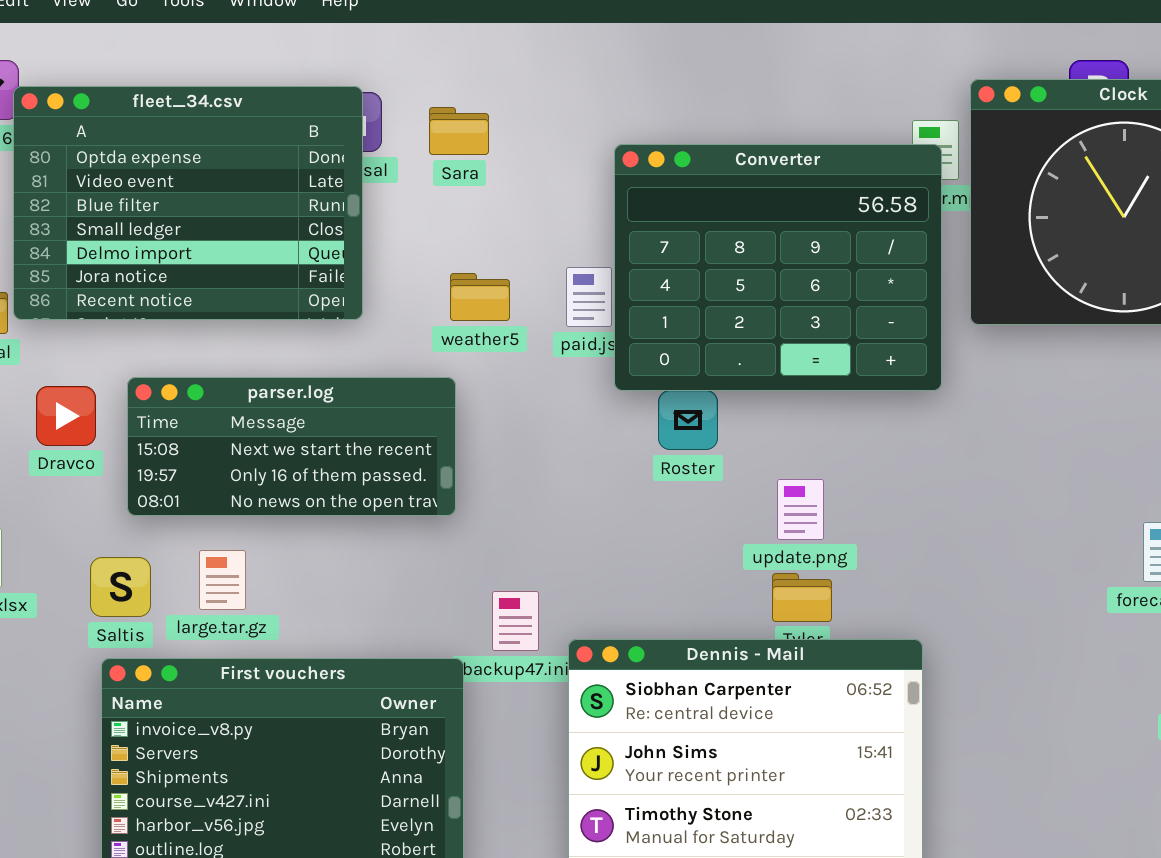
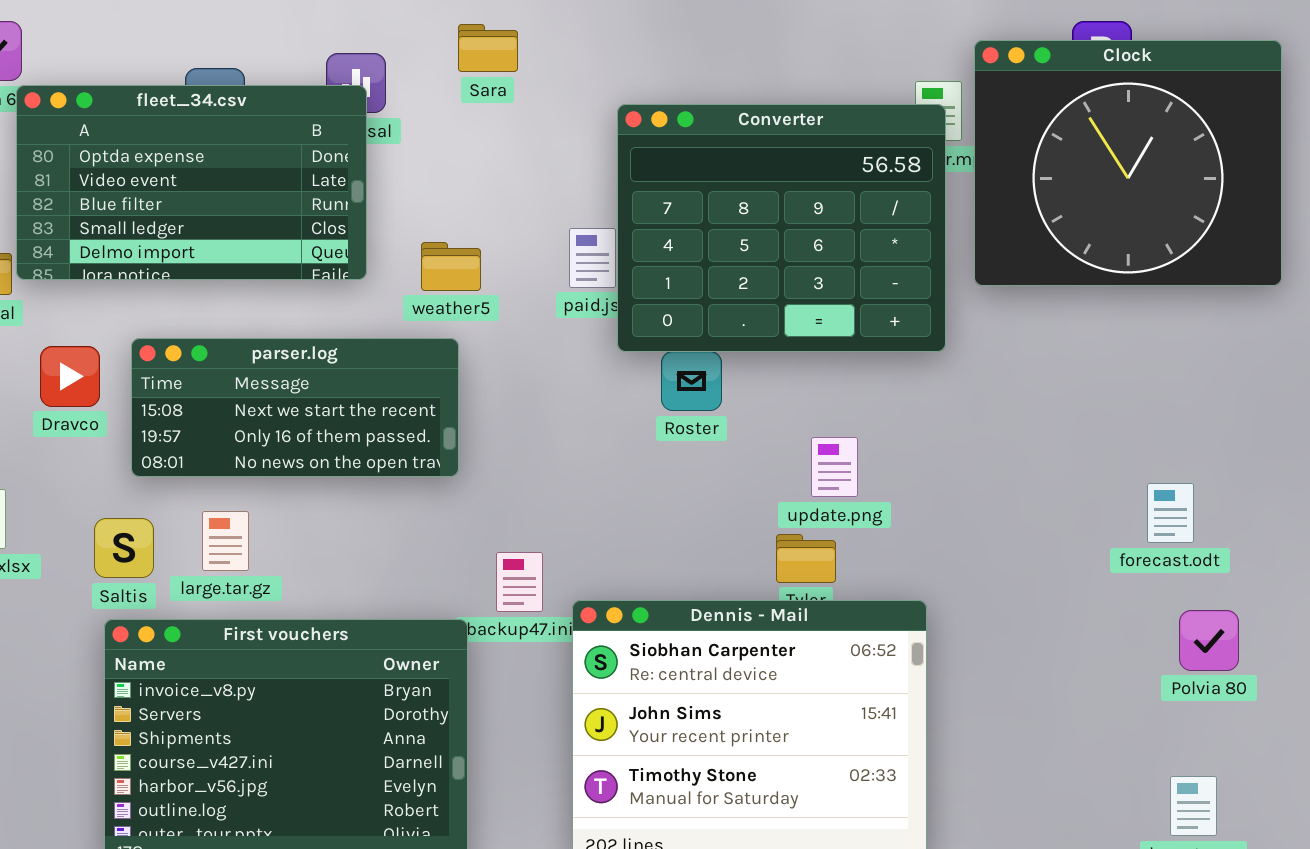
fleet_34.csv: [13,86,363,320] -> [16,85,367,280], resized
Sara: [429,107,489,155] -> [458,24,518,72], moved
weather5: [450,273,510,321] -> [421,242,481,291], moved
update.png: [777,479,824,540] -> [811,437,858,497], moved

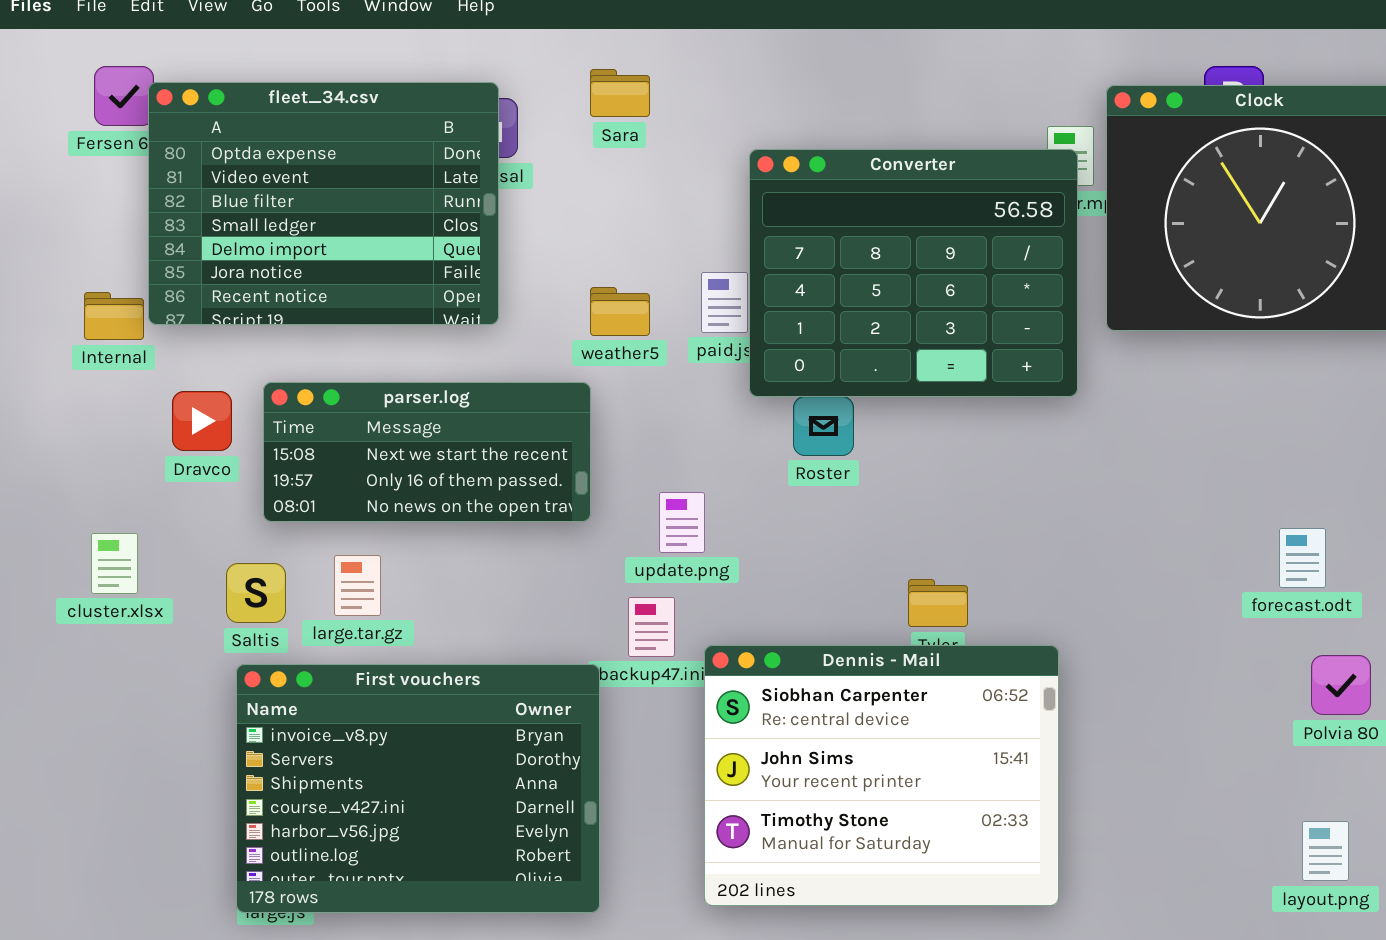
fleet_34.csv: [16,85,367,280] -> [148,82,499,325], resized
weather5: [421,242,481,291] -> [590,287,650,336], moved
update.png: [811,437,858,497] -> [659,492,705,553], moved

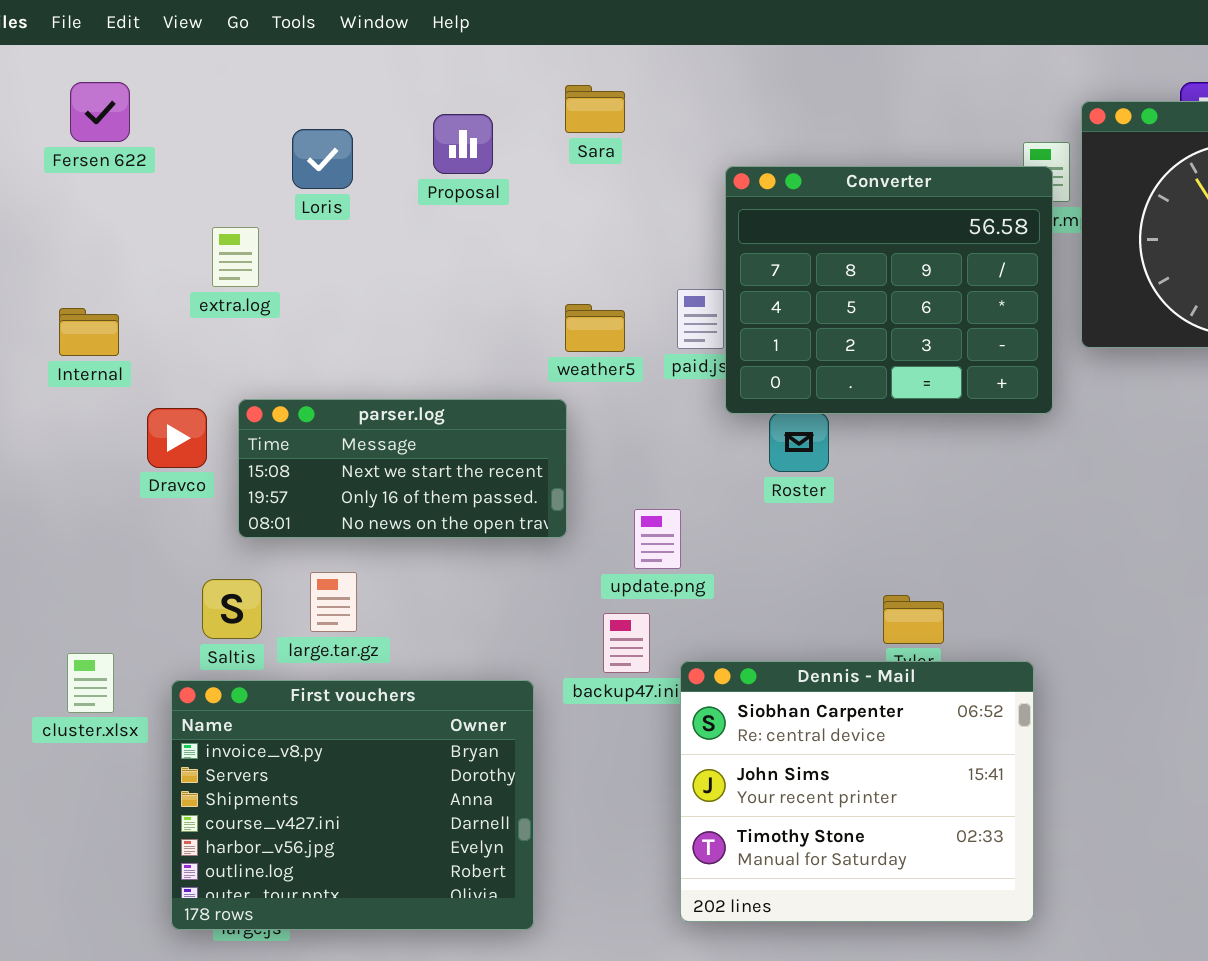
fleet_34.csv: [148,82,499,325] -> none, closed
cluster.xlsx: [91,533,138,594] -> [67,653,114,713], moved
First vouchers: [236,664,600,913] -> [171,680,534,930], moved

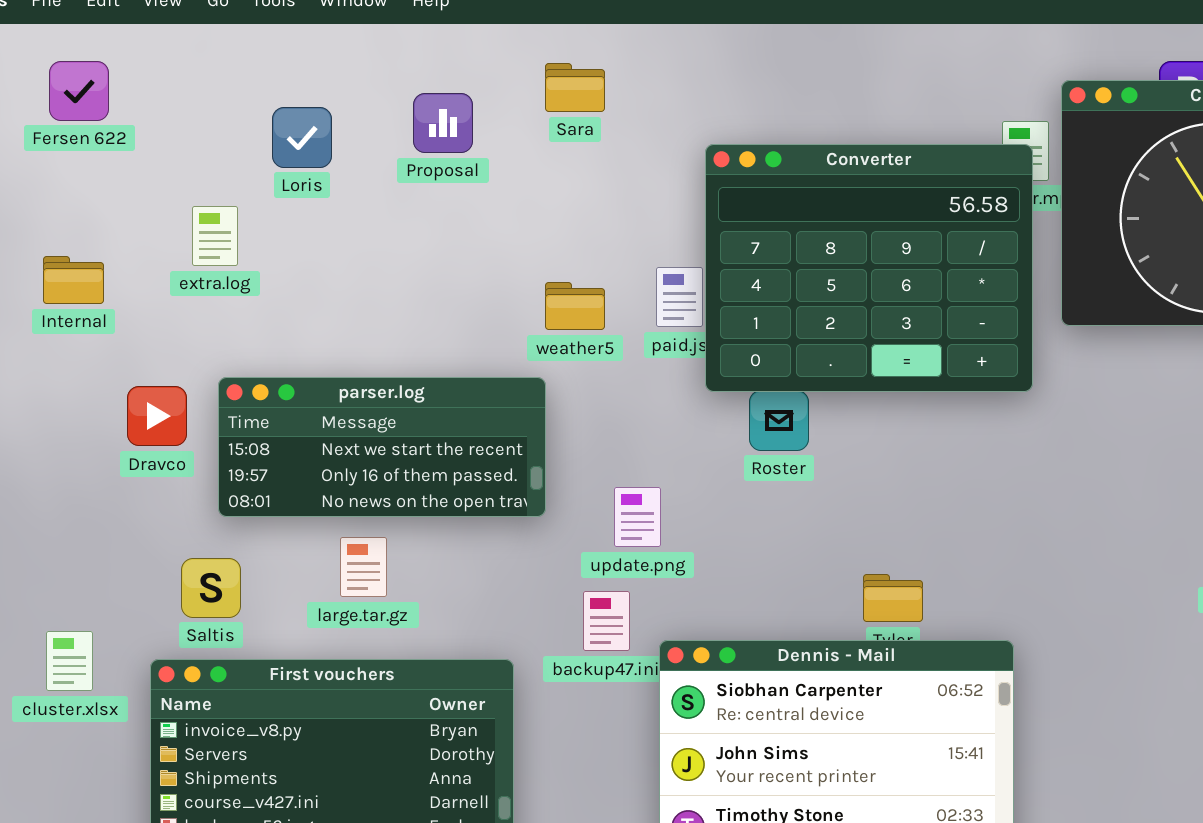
Internal: [59,308,119,356] -> [43,256,104,304], moved
large.tar.gz: [310,572,357,632] -> [340,537,387,597], moved

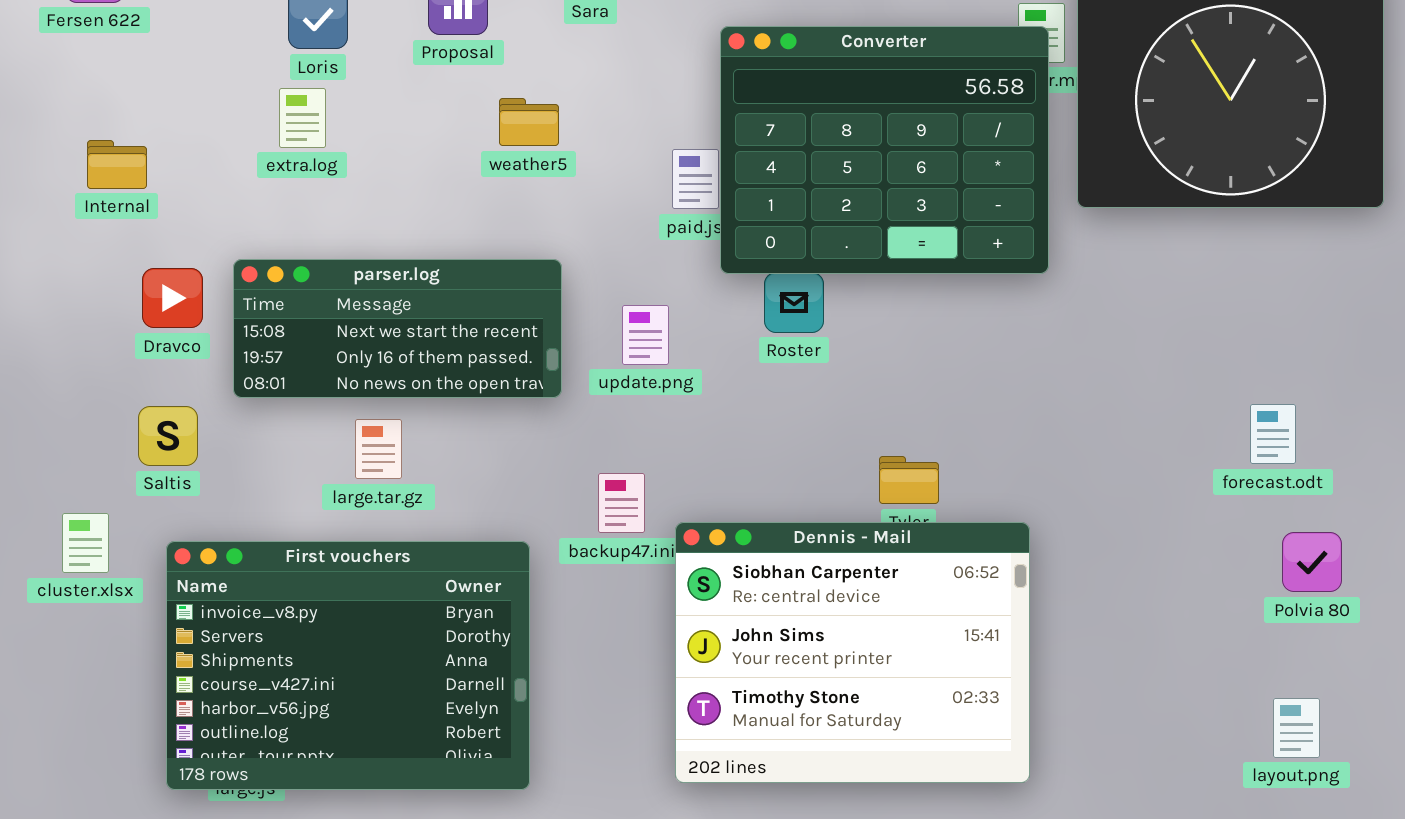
extra.log: [192,206,238,266] -> [279,88,326,148], moved
Internal: [43,256,104,304] -> [87,140,147,189], moved
weather5: [545,282,605,330] -> [499,98,559,146], moved
update.png: [614,487,661,547] -> [622,305,669,365], moved
Saltis: [181,558,241,618] -> [138,406,198,466], moved

